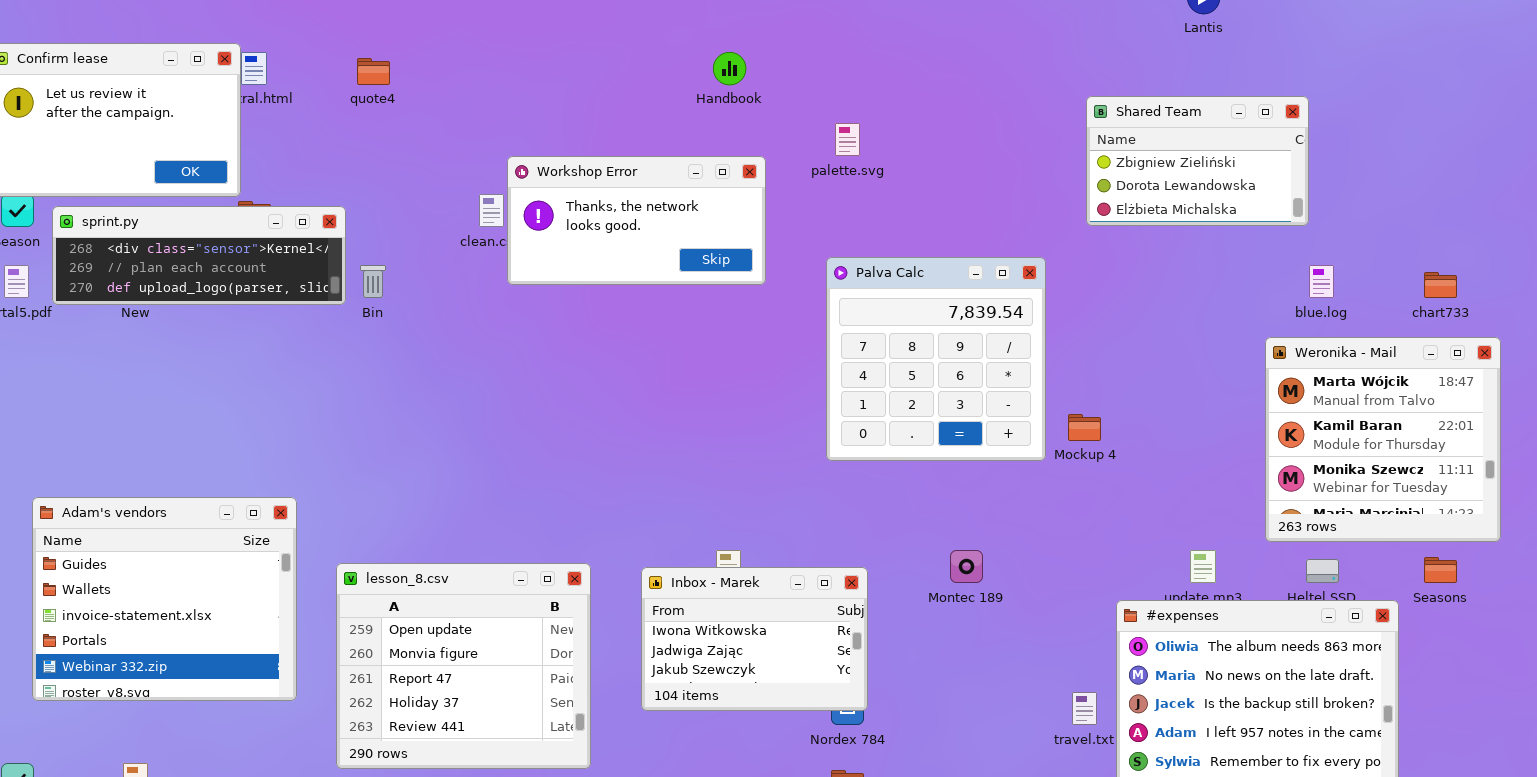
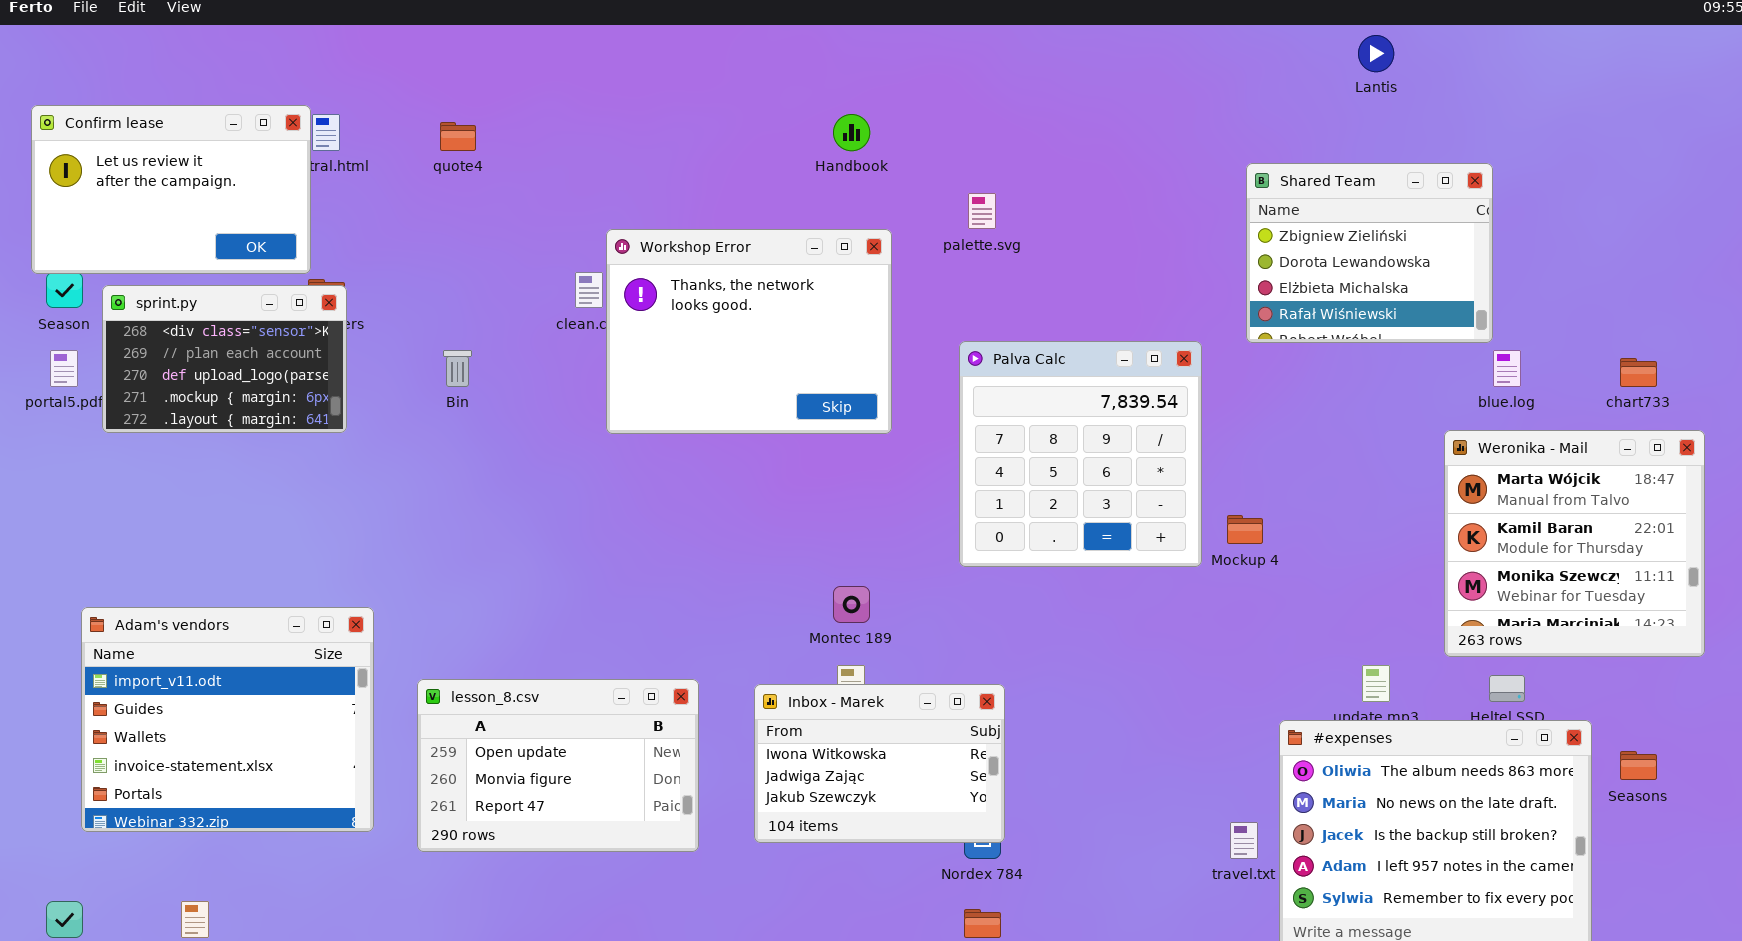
Shared Team: [1086,96,1309,226] -> [1246,163,1493,343], resized
Workshop Error: [507,156,766,285] -> [606,229,892,434], resized
sprint.py: [52,206,346,305] -> [102,285,347,433], resized
Adam's vendors: [32,497,297,701] -> [81,607,374,832], scrolled up 1 row
Montec 189: [950,550,983,583] -> [833,586,870,623], moved
Seasons: [1424,557,1457,583] -> [1620,751,1657,780], moved
lesson_8.csv: [336,563,591,769] -> [417,679,699,852], resized

